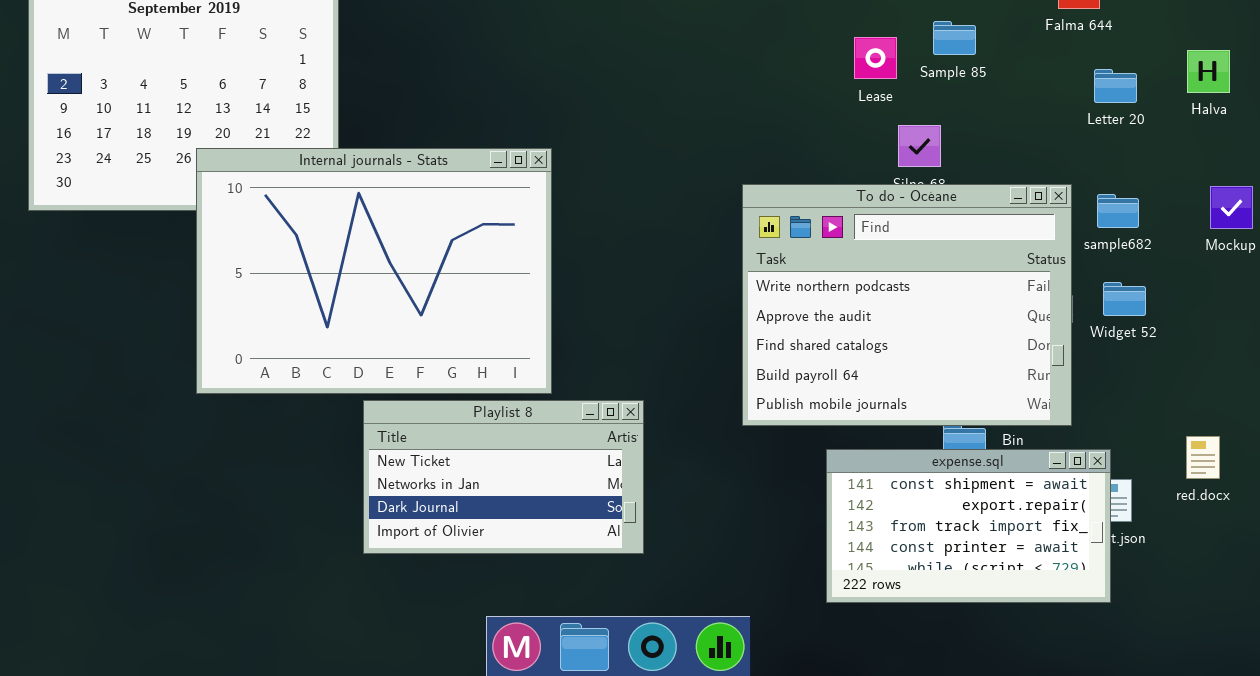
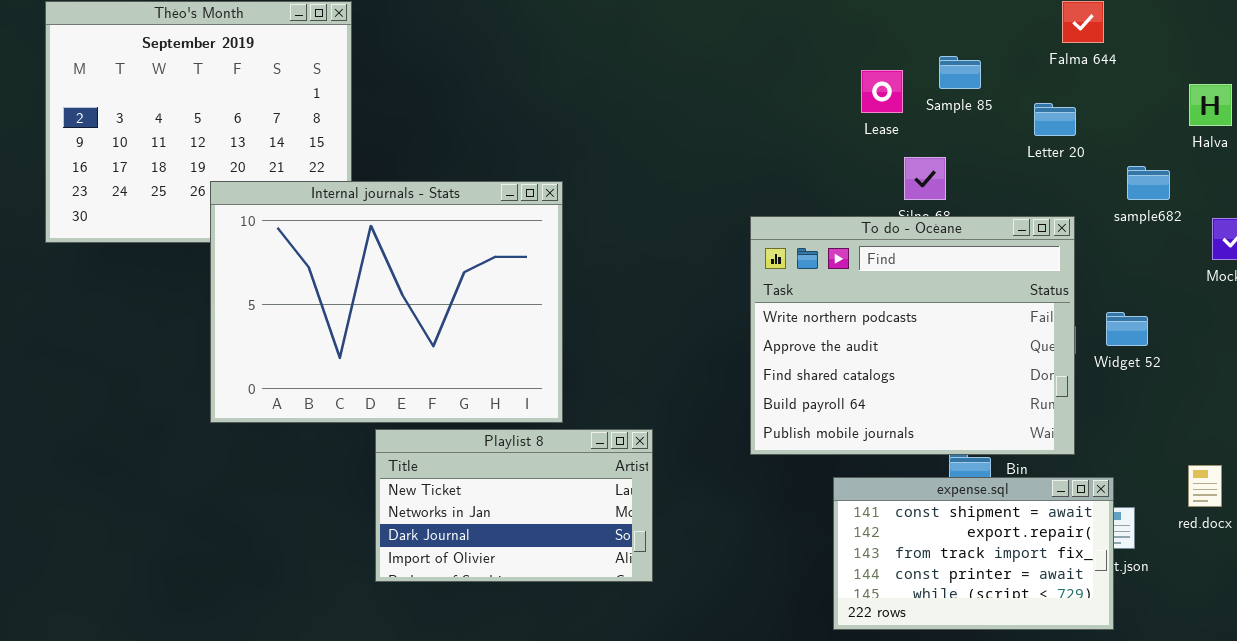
Letter 20: [1094,69,1137,103] -> [1034,103,1076,136], moved
sample682: [1097,194,1139,228] -> [1127,166,1170,200], moved

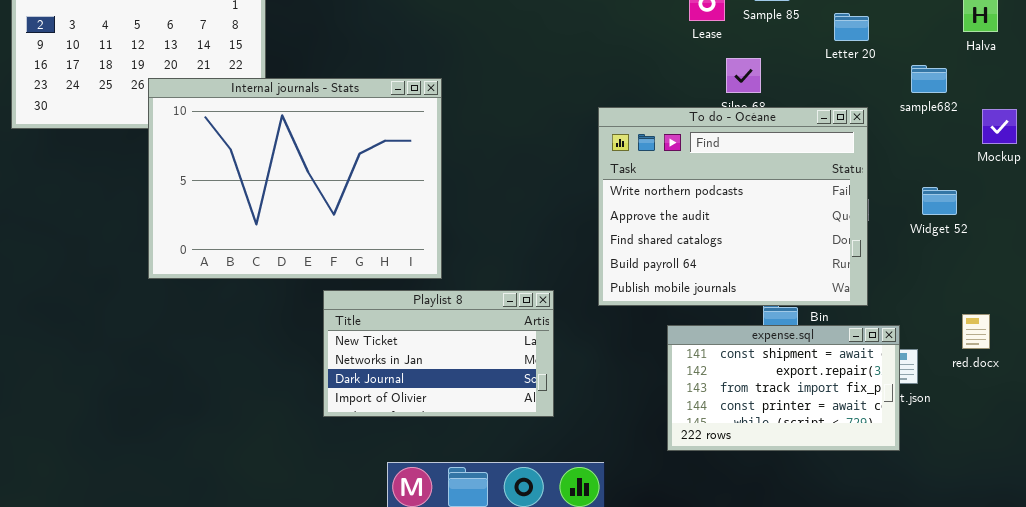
Widget 52: [1106,312,1148,346] -> [922,187,957,215], moved
Playlist 8: [375,429,653,582] -> [323,290,554,417], moved

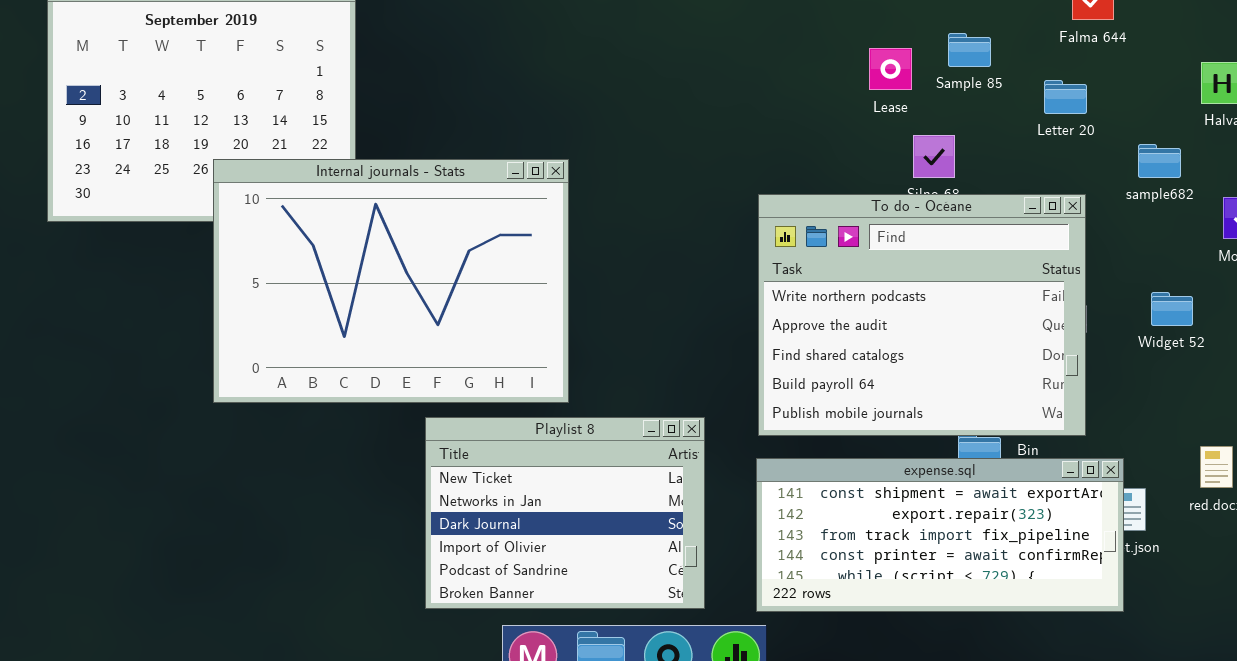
Playlist 8: [323,290,554,417] -> [425,417,705,609], resized
expense.sql: [667,325,900,451] -> [756,458,1124,612], resized

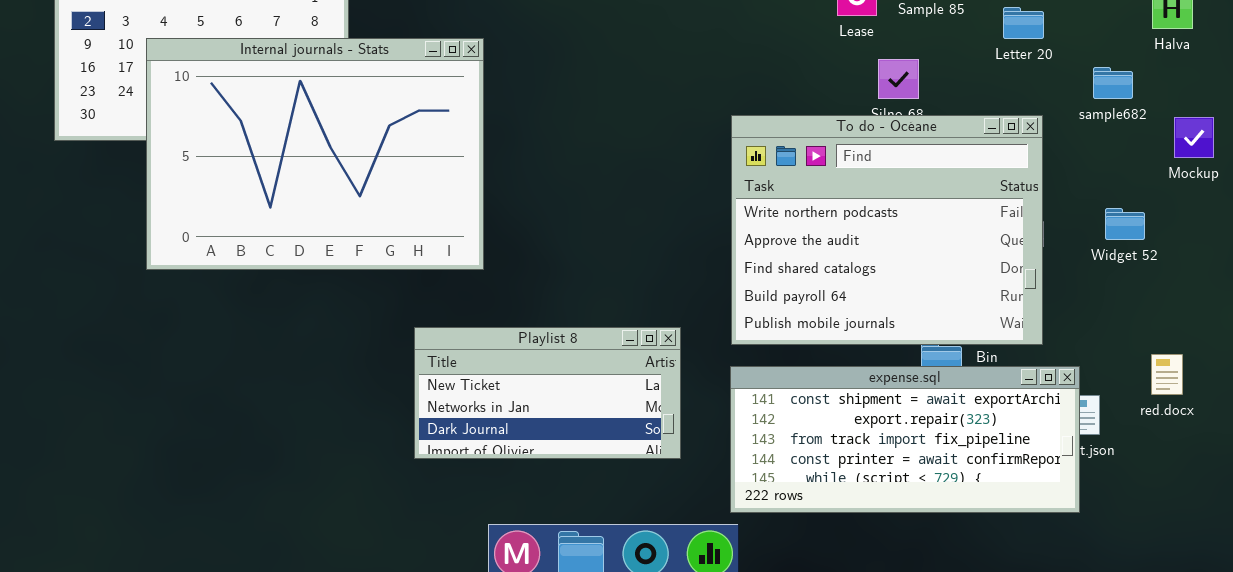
Internal journals - Stats: [213,159,569,403] -> [146,38,484,270], moved
Playlist 8: [425,417,705,609] -> [414,327,681,459], resized

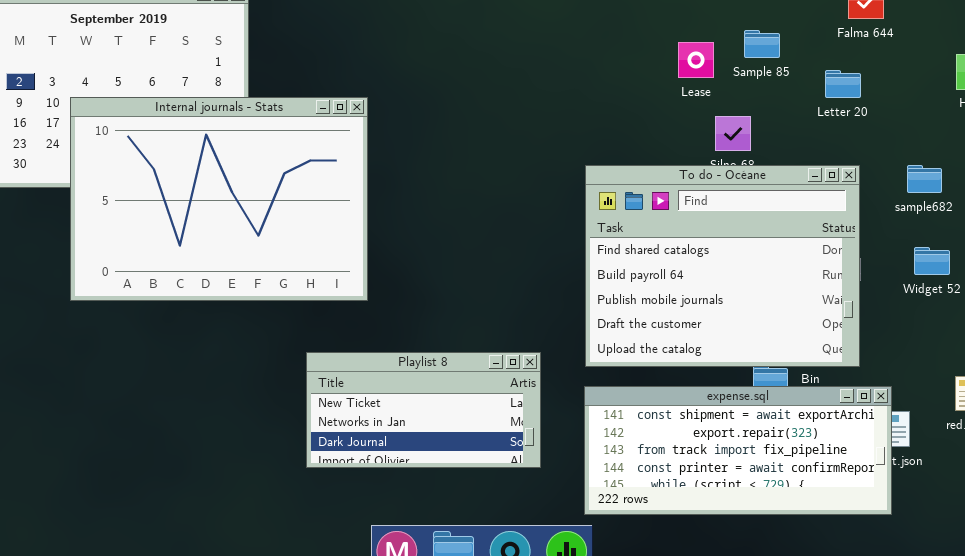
sample682: [1093,67,1133,99] -> [907,165,942,193], moved
To do - Océane: [731,115,1043,345] -> [585,165,860,367], scrolled down 2 rows

